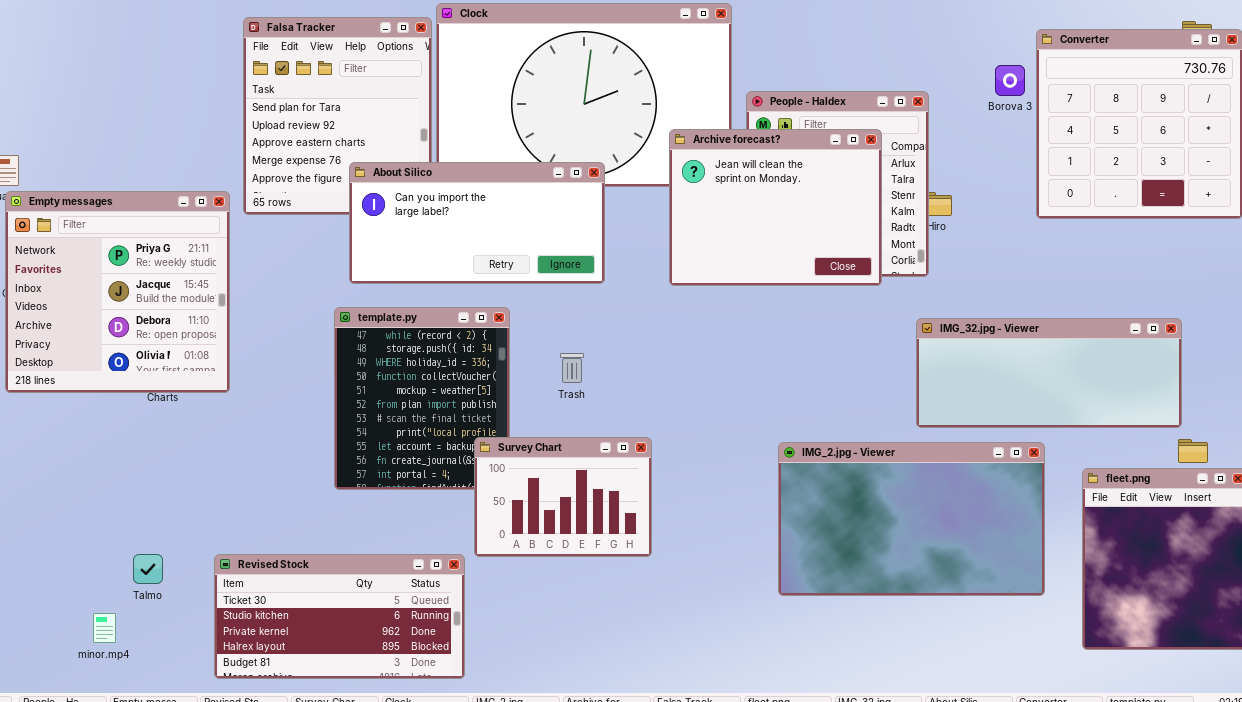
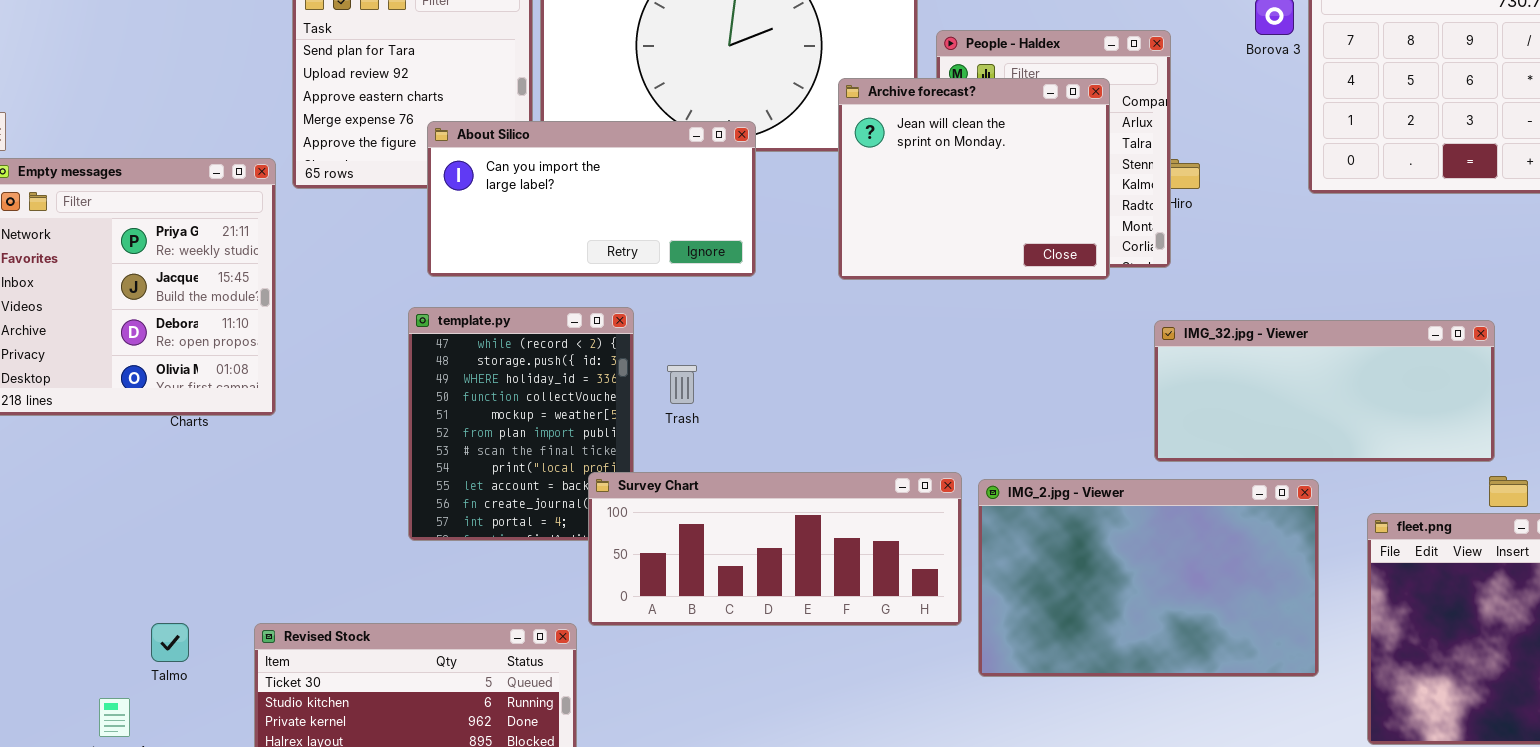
Trash: [560,353,584,383] -> [667,365,697,404], moved
Survey Chart: [474,437,652,557] -> [588,472,962,626], resized

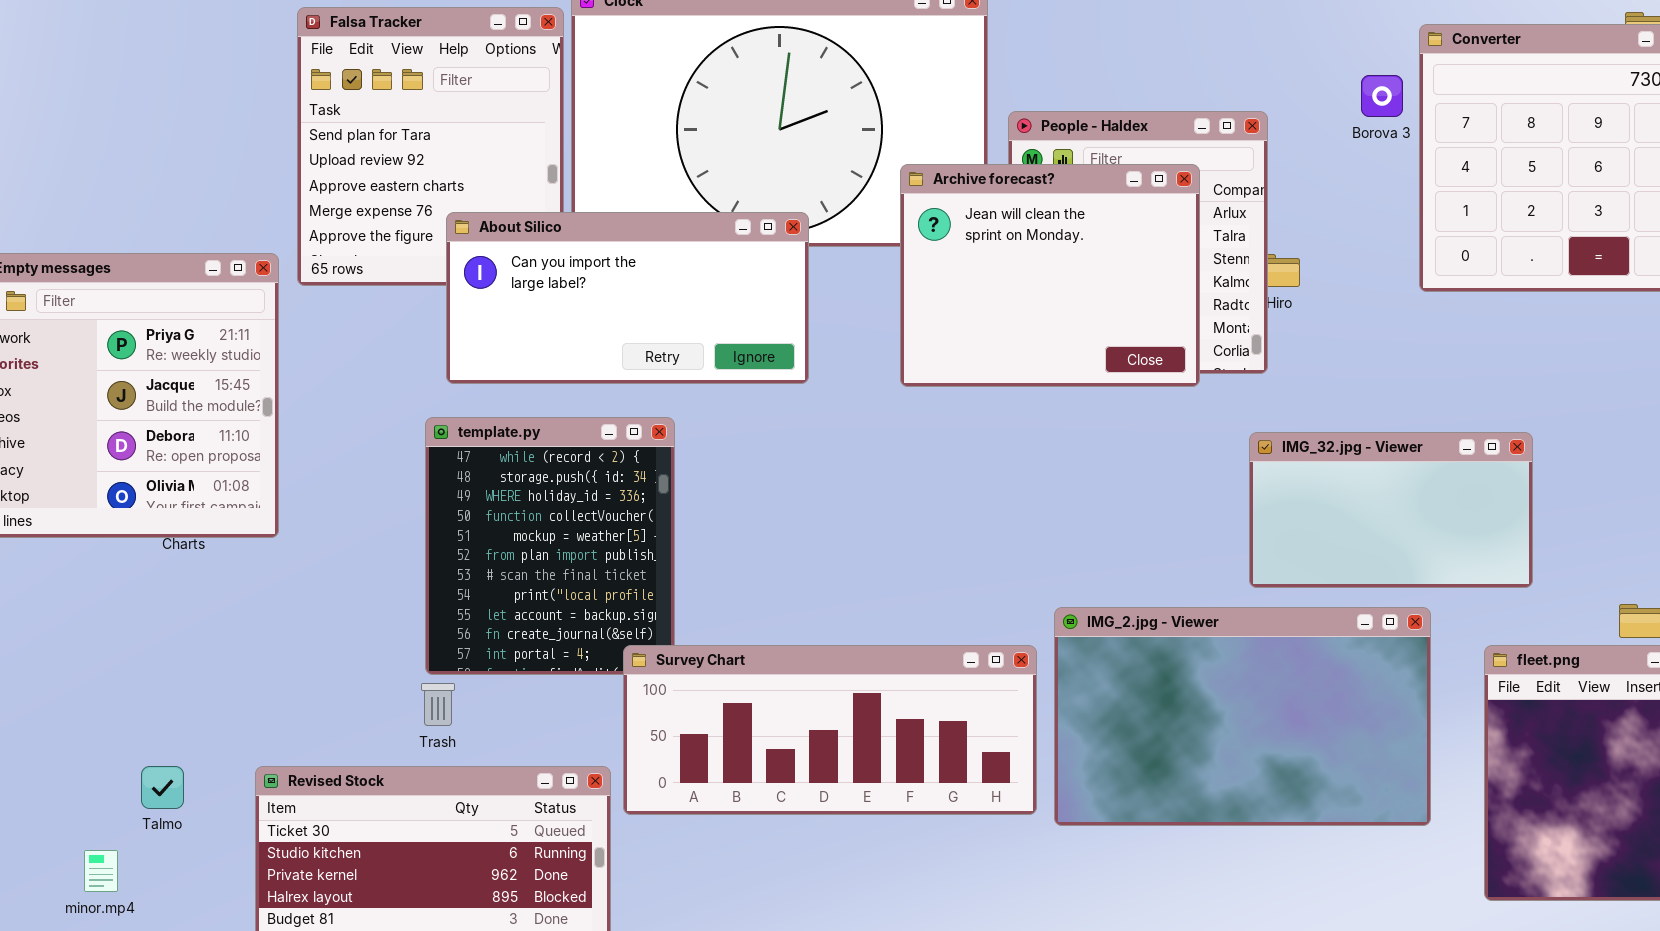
IMG_32.jpg - Viewer: [1154,320,1495,462] -> [1249,432,1533,588], resized
Trash: [667,365,697,404] -> [421,683,455,726], moved
Survey Chart: [588,472,962,626] -> [623,645,1037,815], moved

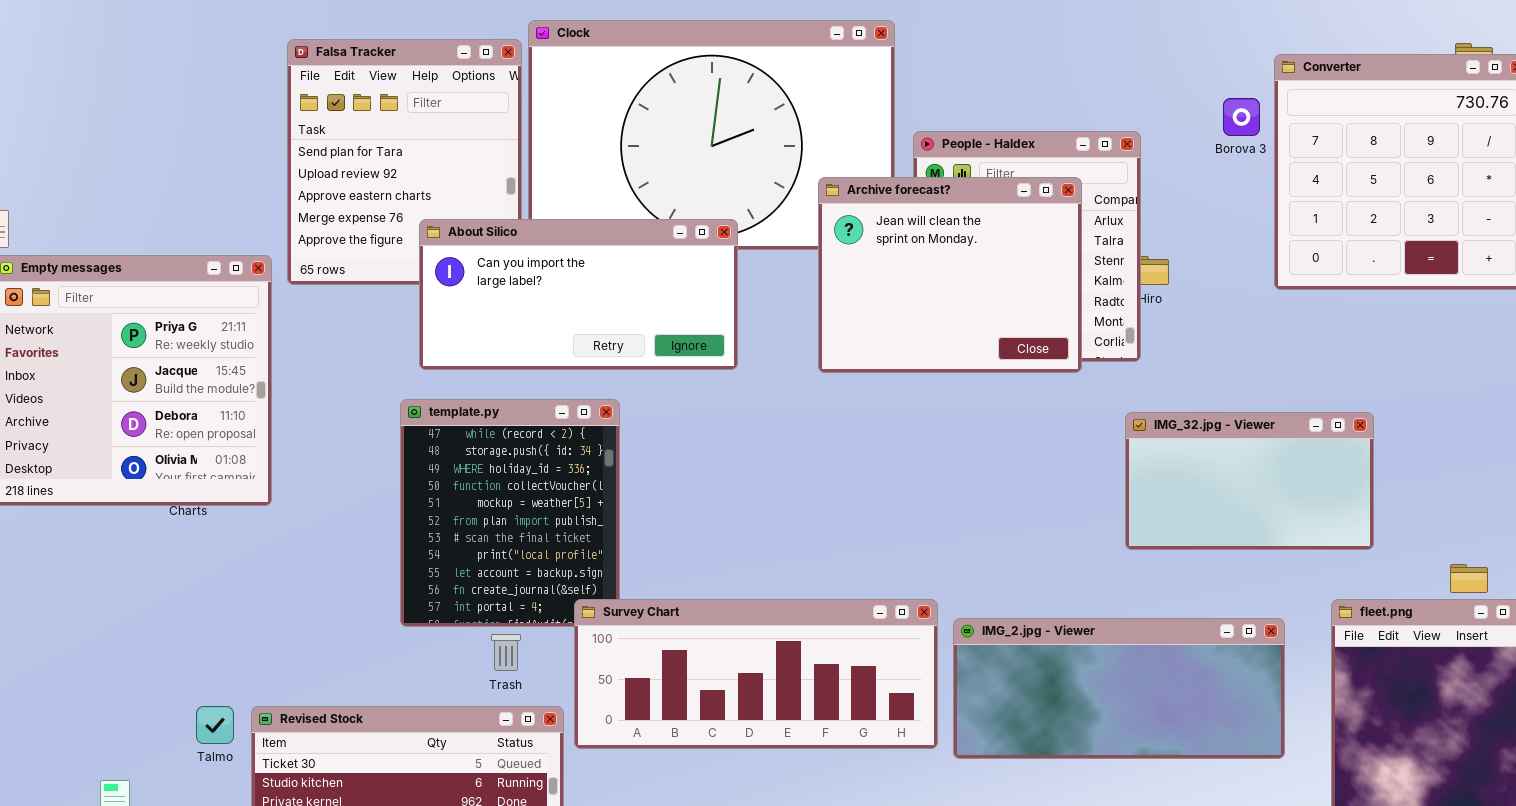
IMG_2.jpg - Viewer: [1054,607,1431,826] -> [953,618,1285,759], resized
Trash: [421,683,455,726] -> [491,634,521,671], moved
Talmo: [141,766,184,809] -> [196,706,234,744], moved

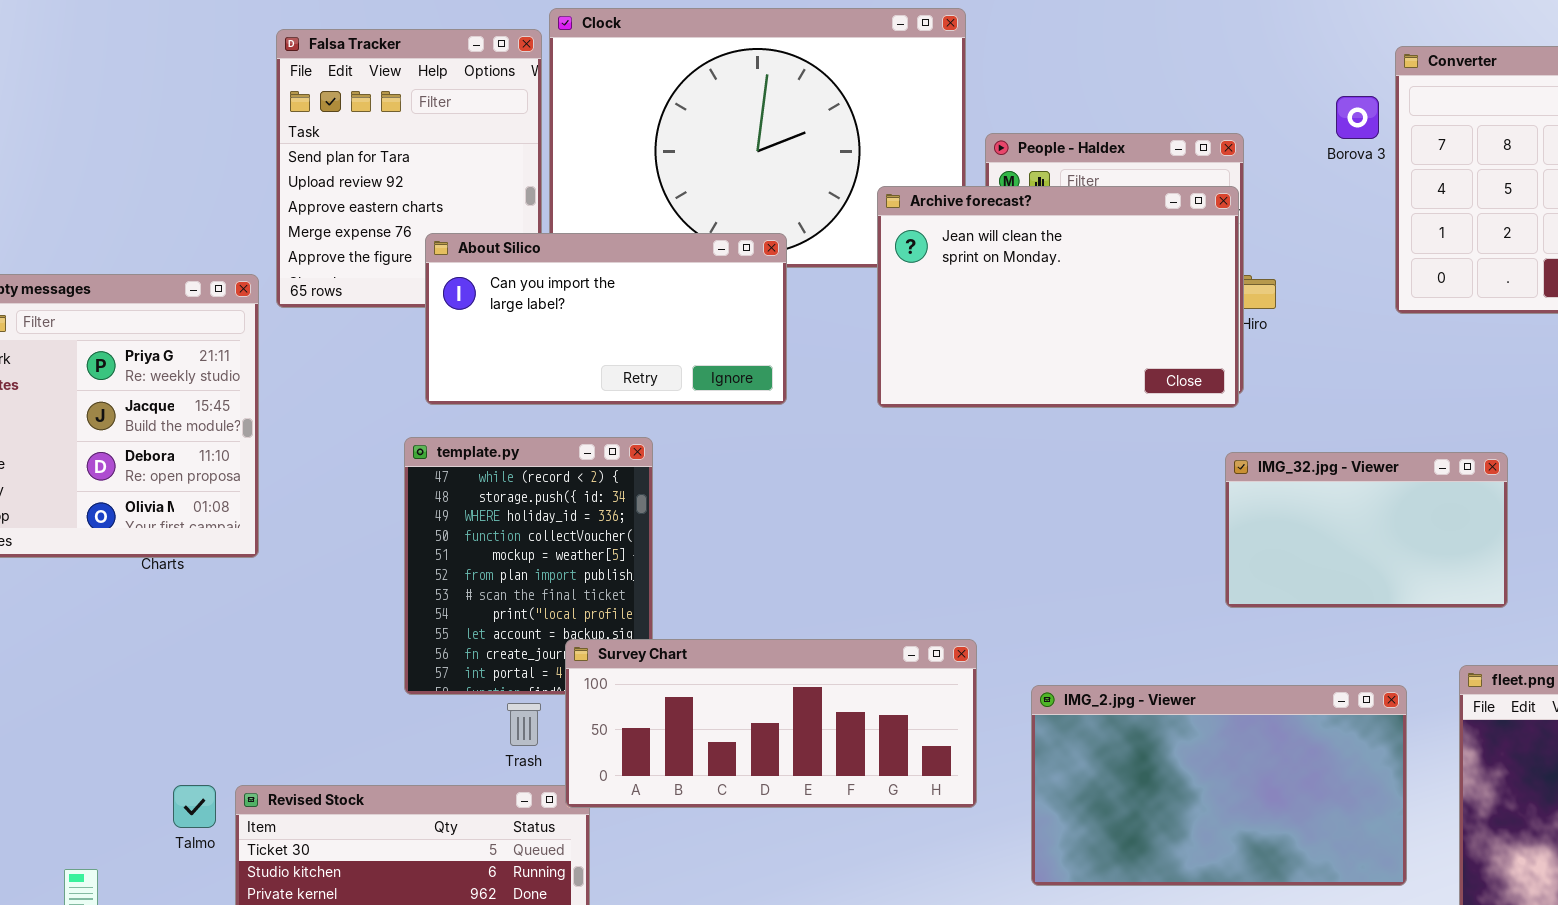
Archive forecast?: [818,177,1082,373] -> [877,186,1239,408], resized
Survey Chart: [574,599,938,749] -> [565,639,977,808], moved
IMG_2.jpg - Viewer: [953,618,1285,759] -> [1031,685,1407,886], resized

